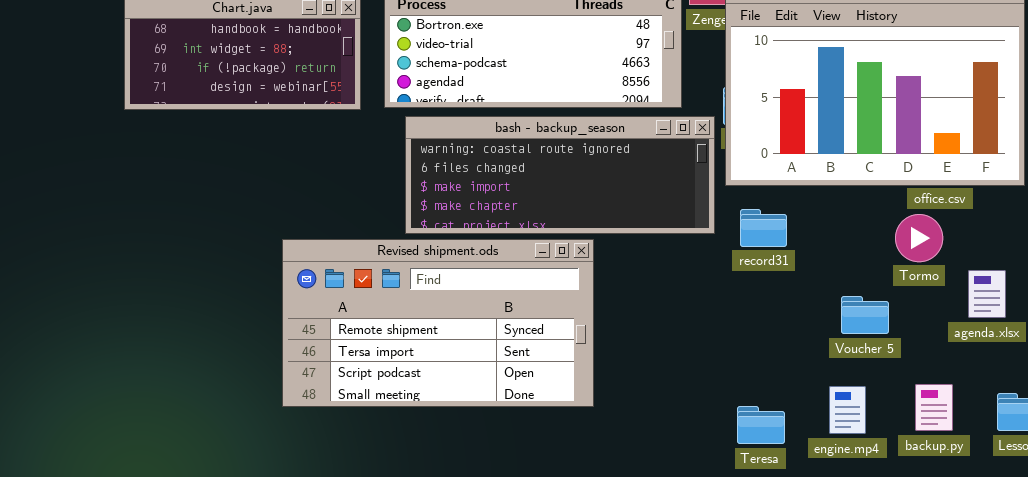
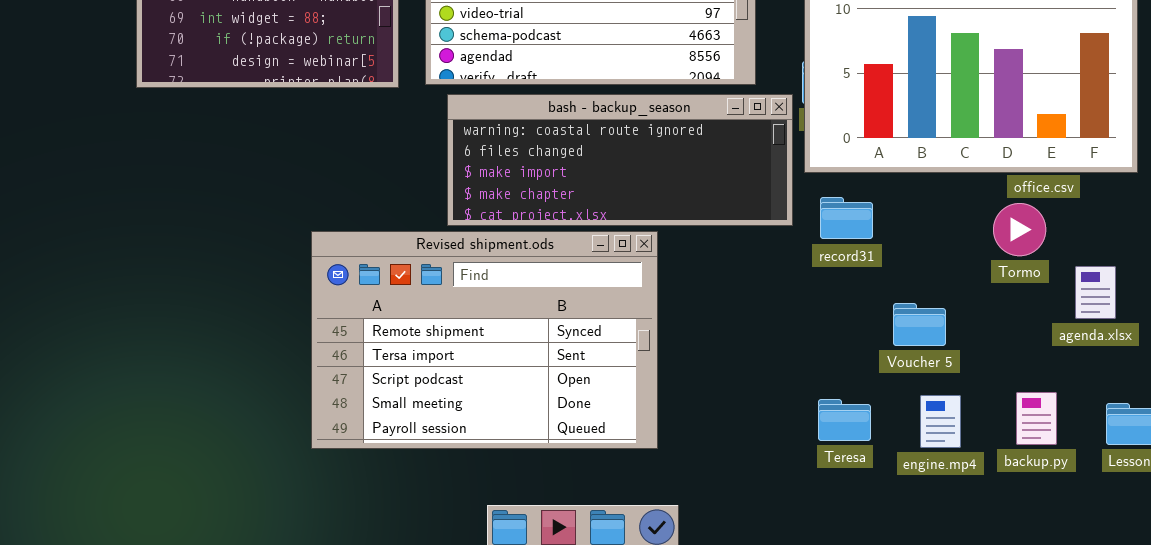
Revised shipment.ods: [282,239,594,407] -> [311,231,658,449], resized
Voucher 5: [841,296,889,334] -> [893,303,946,346], moved
Teresa: [737,406,785,444] -> [818,399,871,441], moved

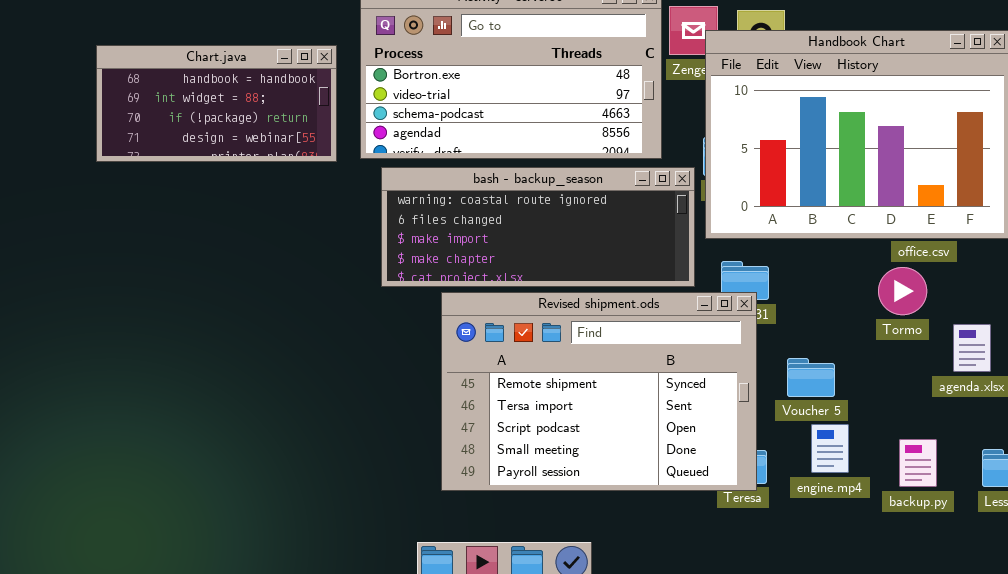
Revised shipment.ods: [311,231,658,449] -> [441,292,757,491], moved
engine.mp4: [920,395,961,448] -> [811,424,849,473], moved

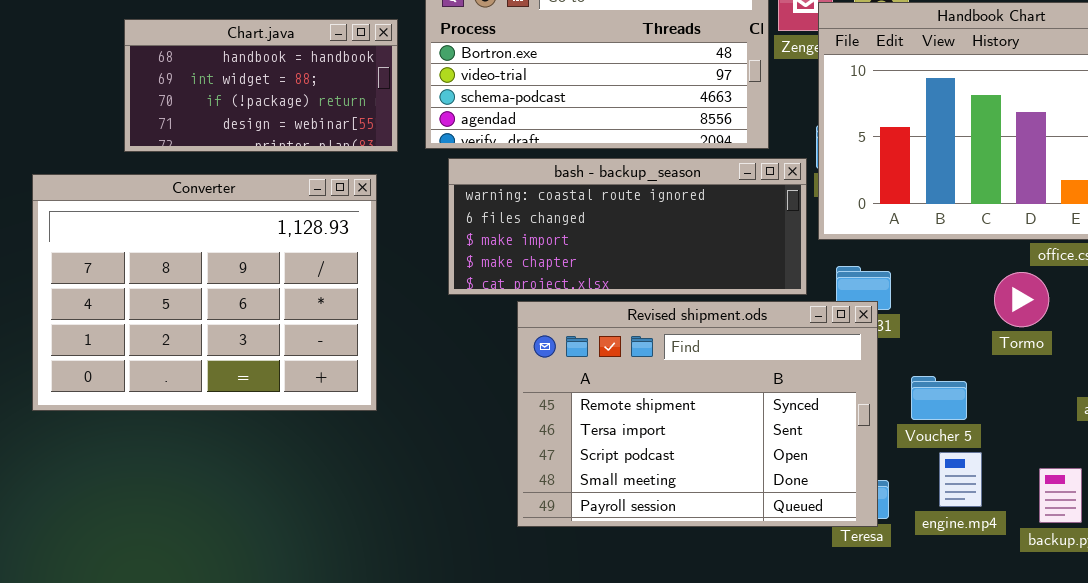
Converter: none -> [32,174,377,411], opened
Tormo: [878,267,927,315] -> [994,272,1049,327], moved

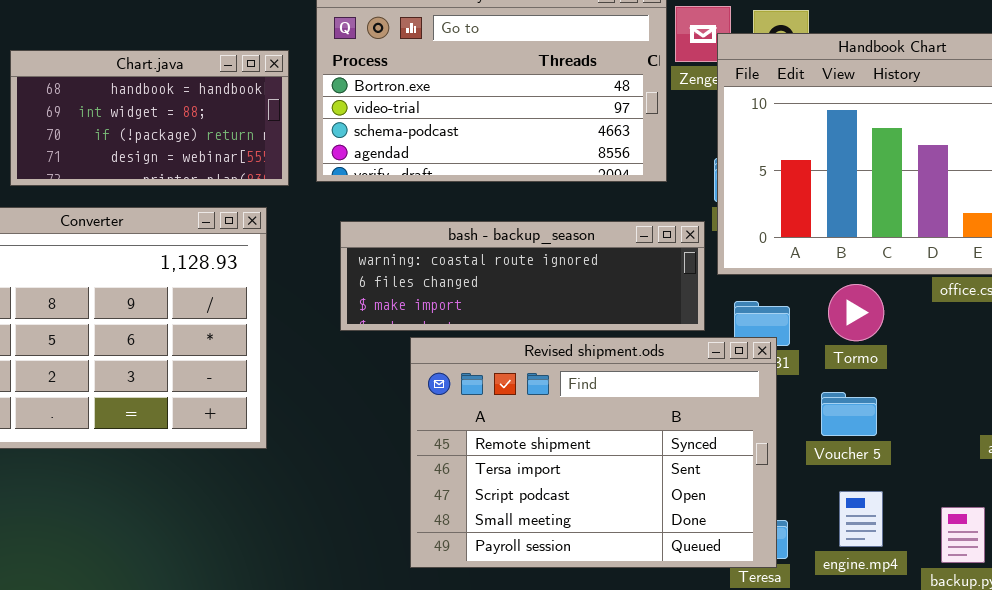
bash - backup_season: [448,158,807,295] -> [340,221,705,331], resized
Tormo: [994,272,1049,327] -> [828,284,884,341], moved
Voucher 5: [911,376,967,420] -> [821,392,877,436], moved

